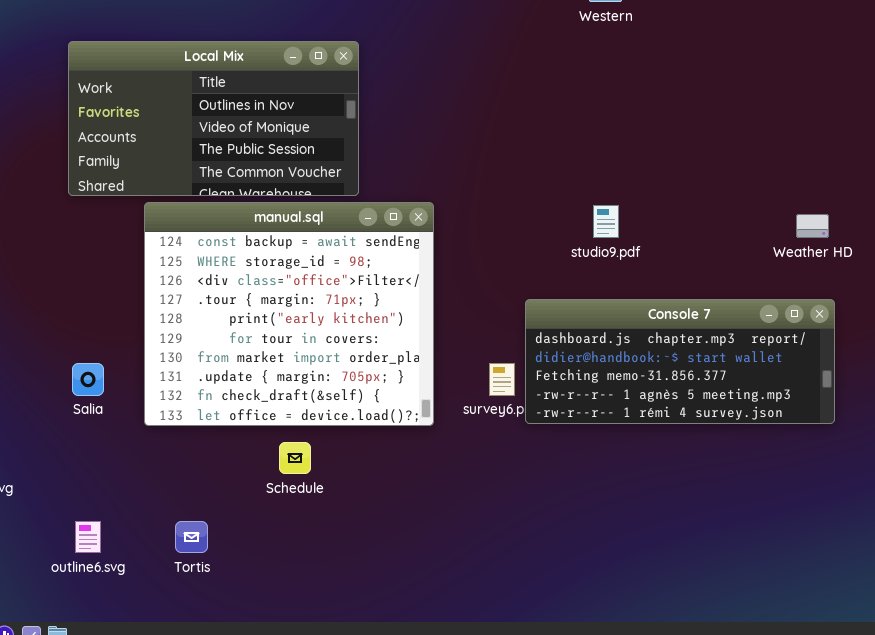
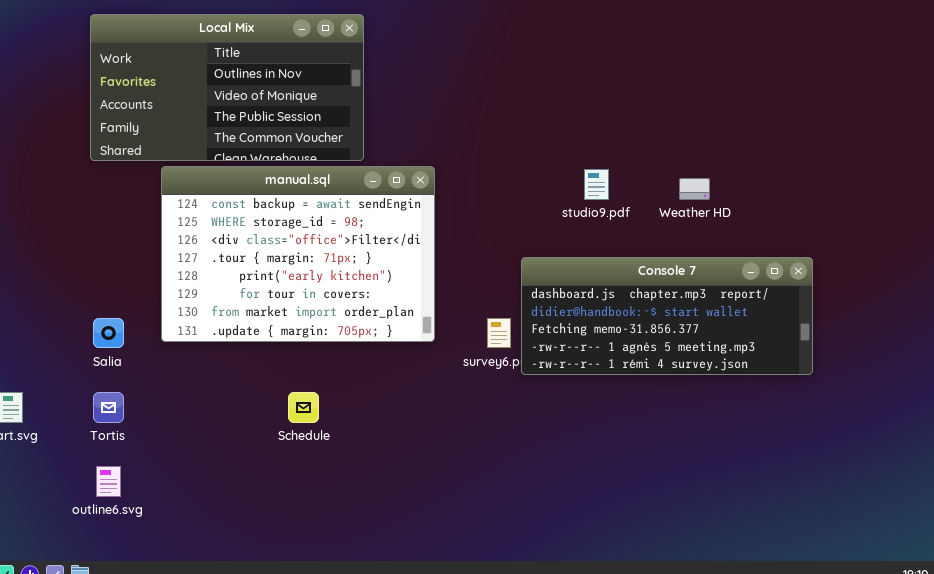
manual.sql: [144,202,434,426] -> [161,166,435,342], resized
Weather HD: [796,214,829,238] -> [679,178,710,200], moved
Tortis: [175,521,208,553] -> [93,392,124,423], moved

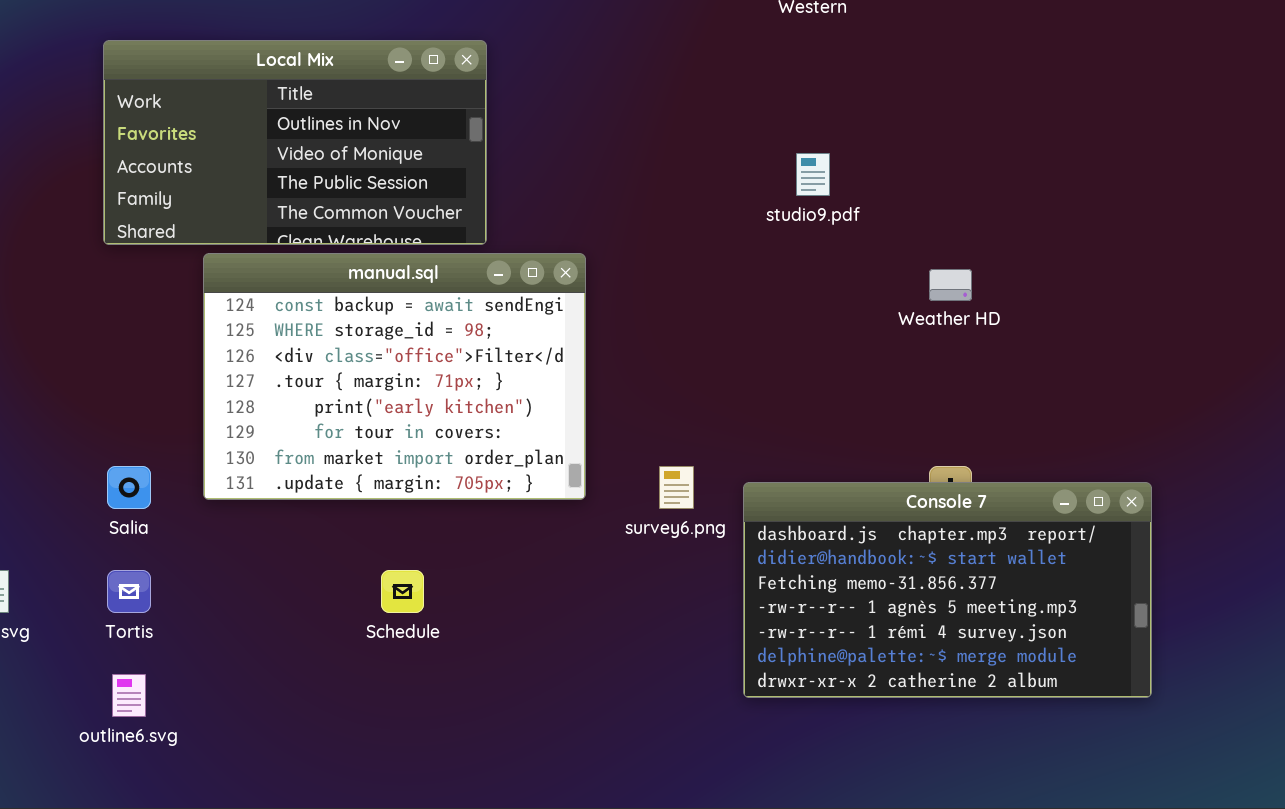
studio9.pdf: [584,169,609,200] -> [796,153,830,196], moved
Console 7: [521,257,813,375] -> [743,482,1152,698], moved, resized

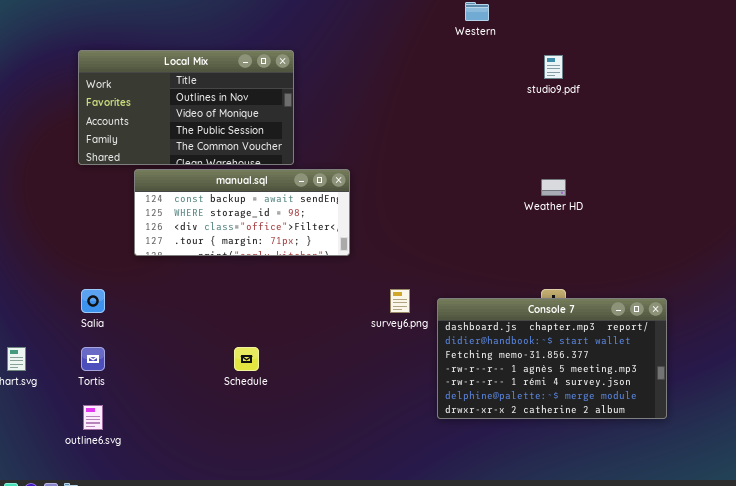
studio9.pdf: [796,153,830,196] -> [544,55,563,79], moved
manual.sql: [203,253,586,500] -> [134,169,350,256], resized

